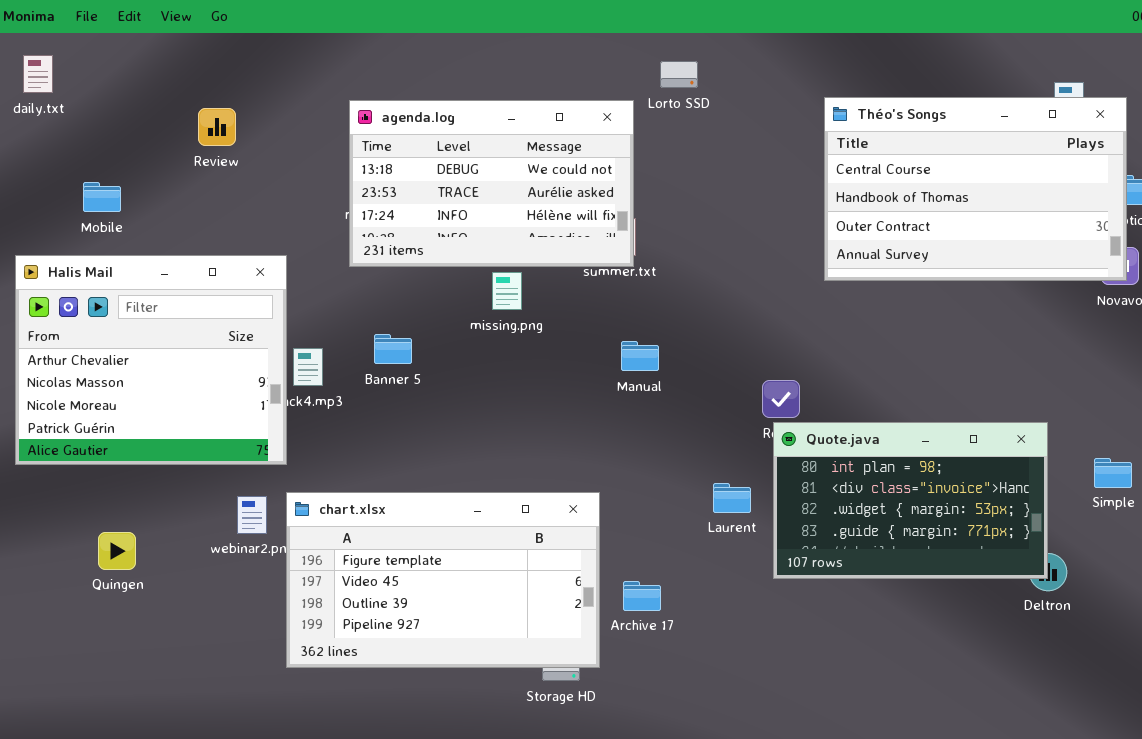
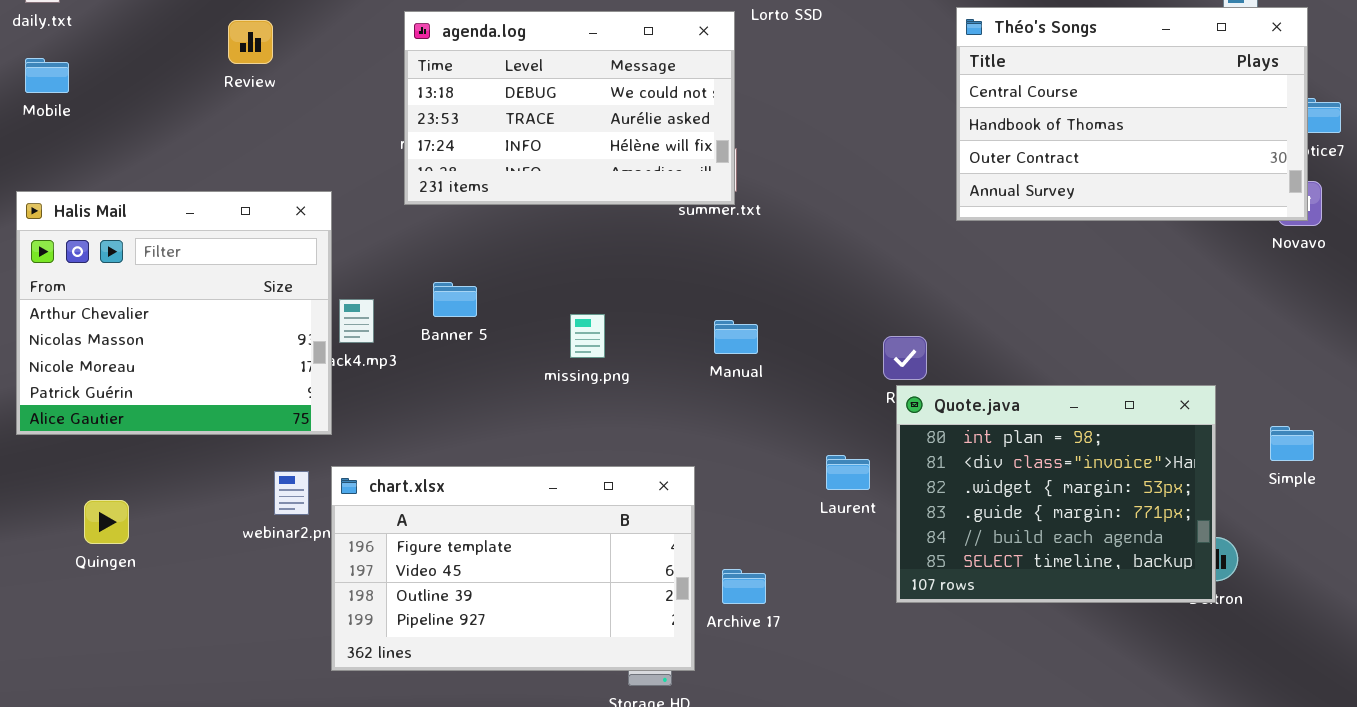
Mobile: [83,182,121,212] -> [25,58,69,93], moved
missing.png: [492,272,522,310] -> [570,314,605,358], moved
Manual: [621,341,659,371] -> [714,320,758,354], moved
Quote.java: [773,422,1048,579] -> [896,385,1216,603], resized
Quingen: [98,532,136,570] -> [84,500,129,544], moved

